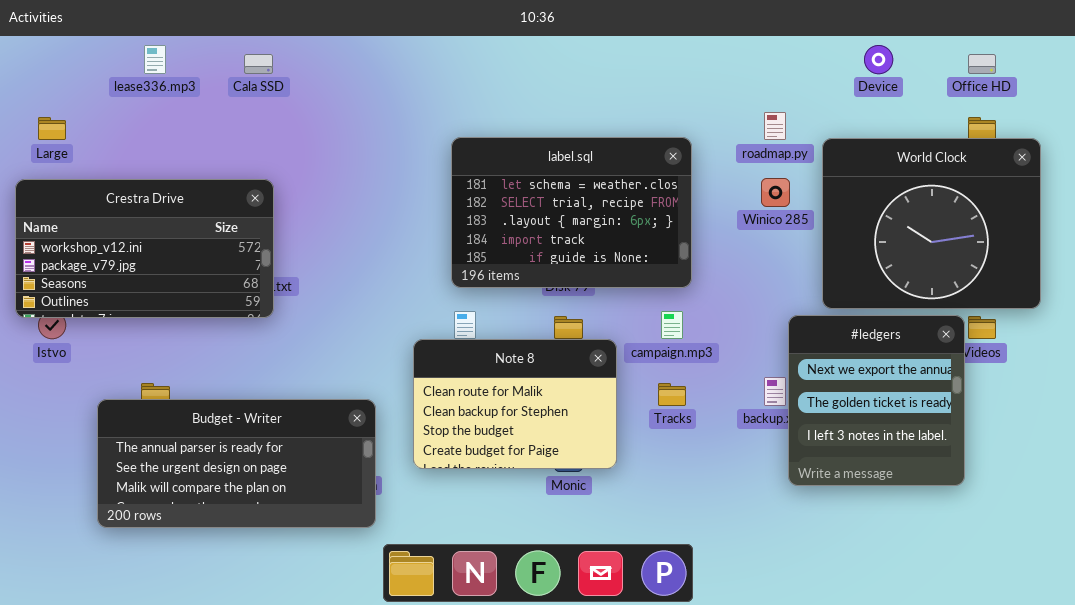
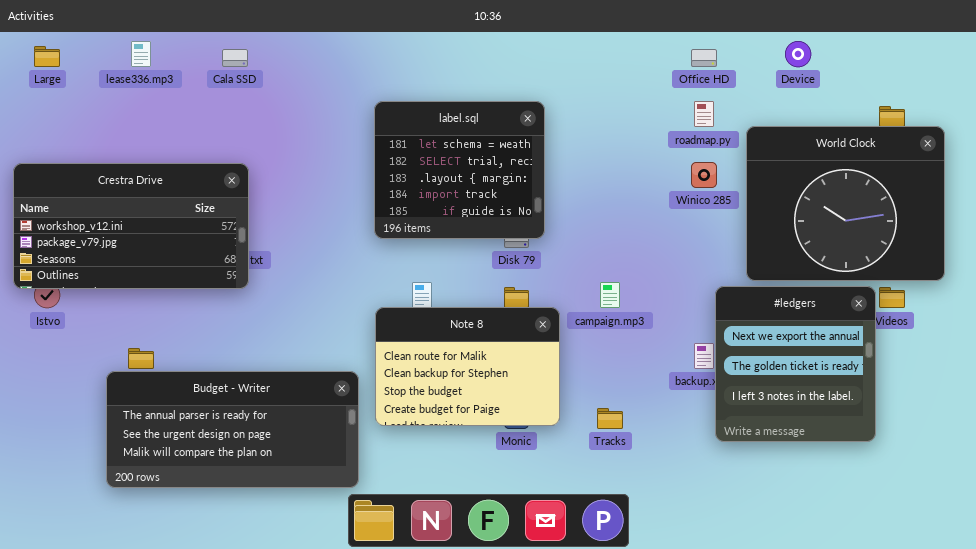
Office HD: [968,54,996,74] -> [691,49,717,67], moved
Large: [38,117,66,140] -> [34,46,60,67], moved
label.sql: [451,137,692,288] -> [374,101,545,239], moved, resized
Tracks: [658,383,686,406] -> [597,408,623,429], moved
Budget - Writer: [97,399,376,528] -> [106,371,359,488], moved

